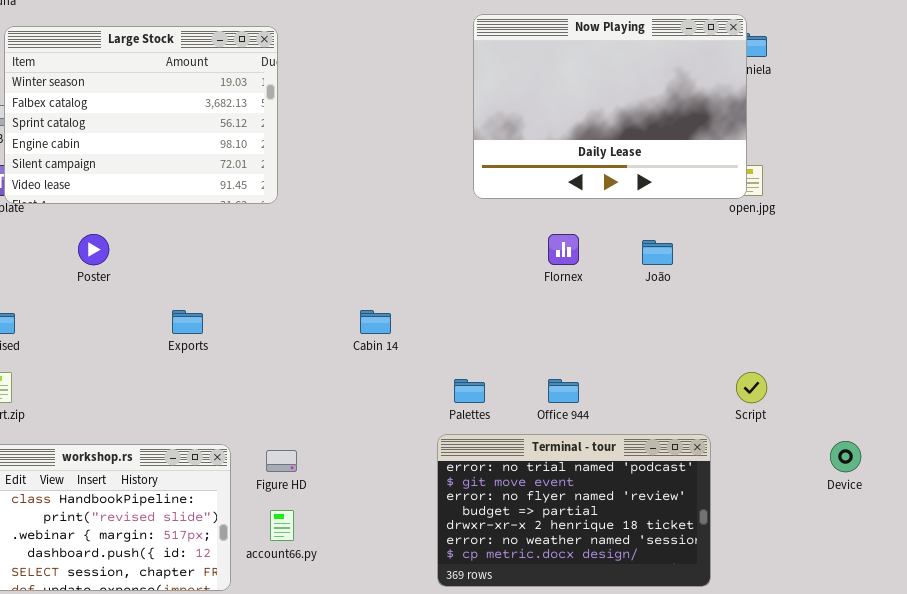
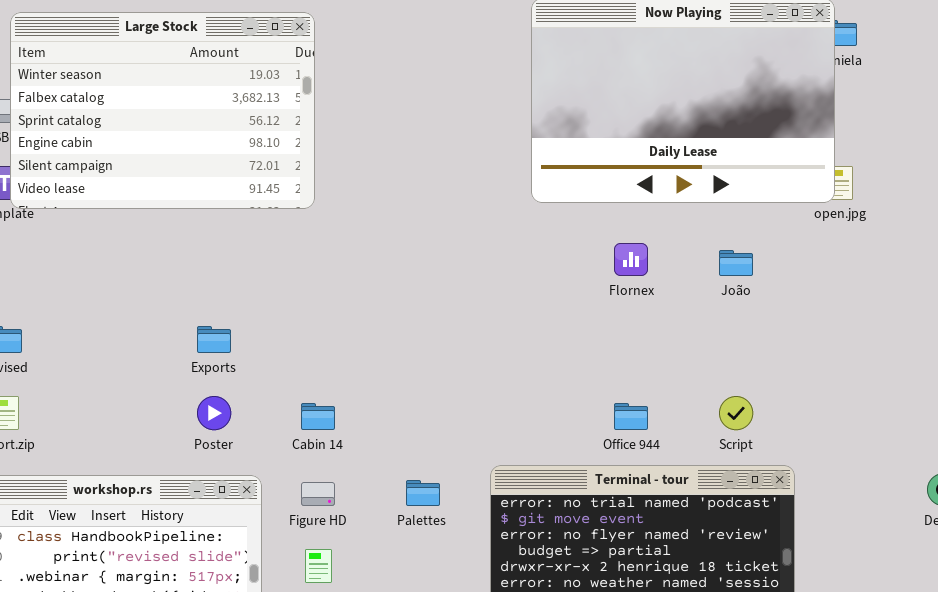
Poster: [78,234,109,265] -> [197,396,231,430], moved
Cabin 14: [360,310,391,334] -> [301,403,335,430], moved
Script: [736,372,767,403] -> [719,396,753,430], moved
Palettes: [454,379,485,403] -> [406,480,440,506], moved

